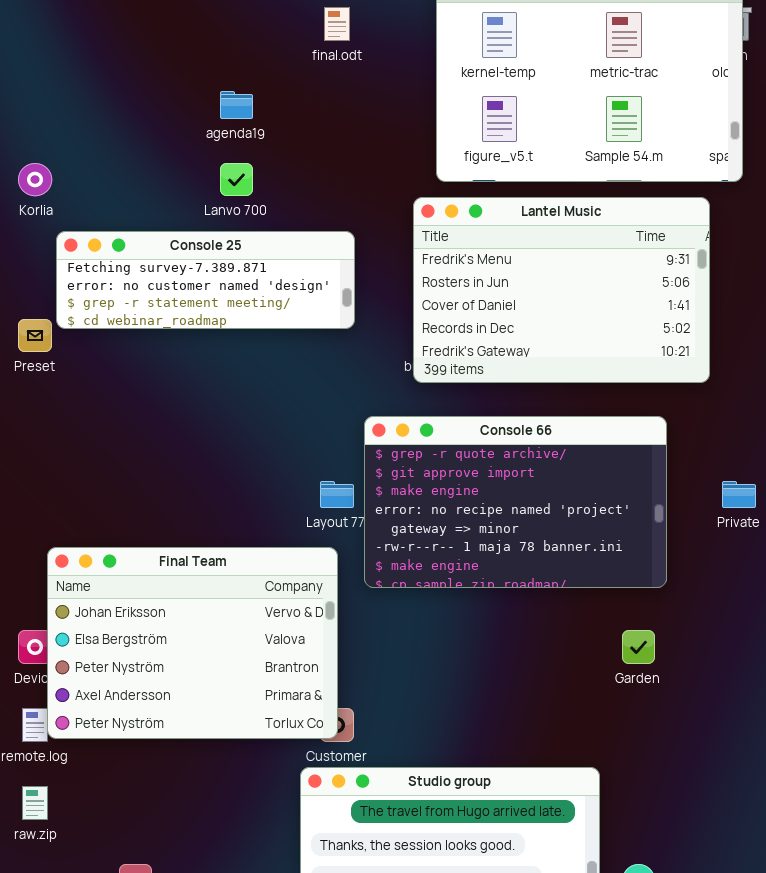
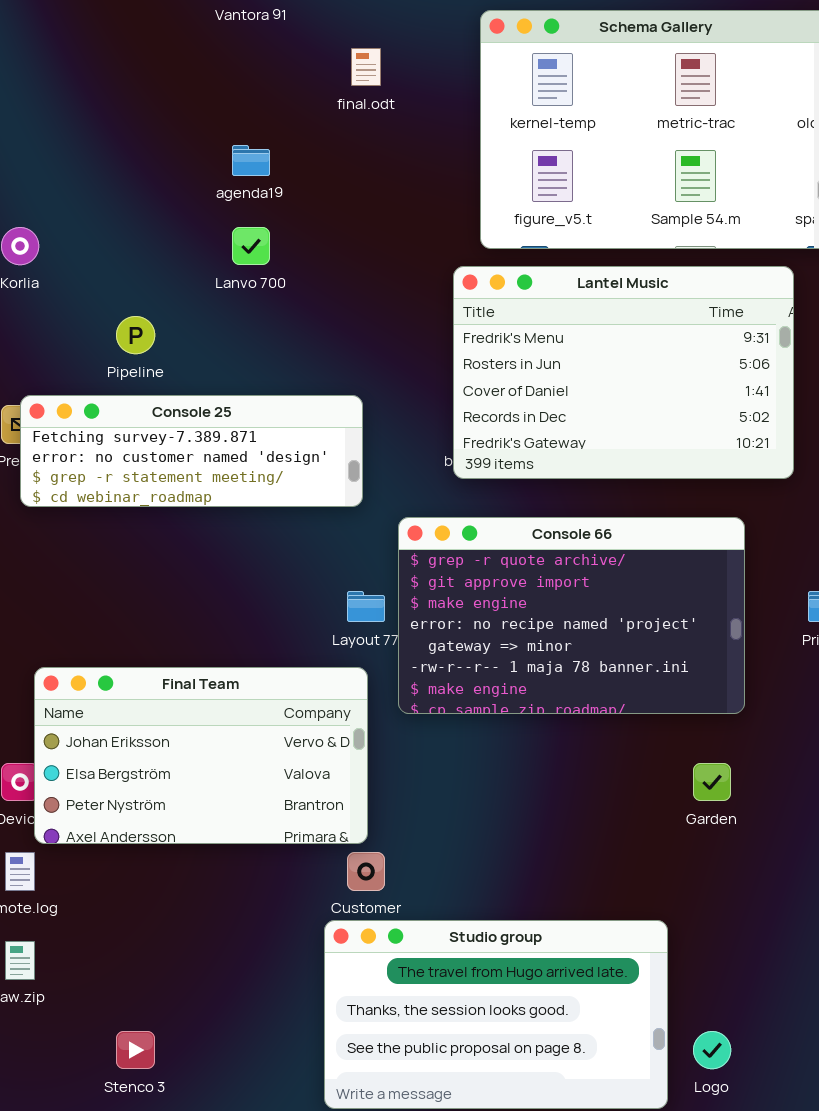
Console 25: [56,231,355,329] -> [20,395,363,507], moved
Final Team: [47,547,338,739] -> [34,667,368,844], resized

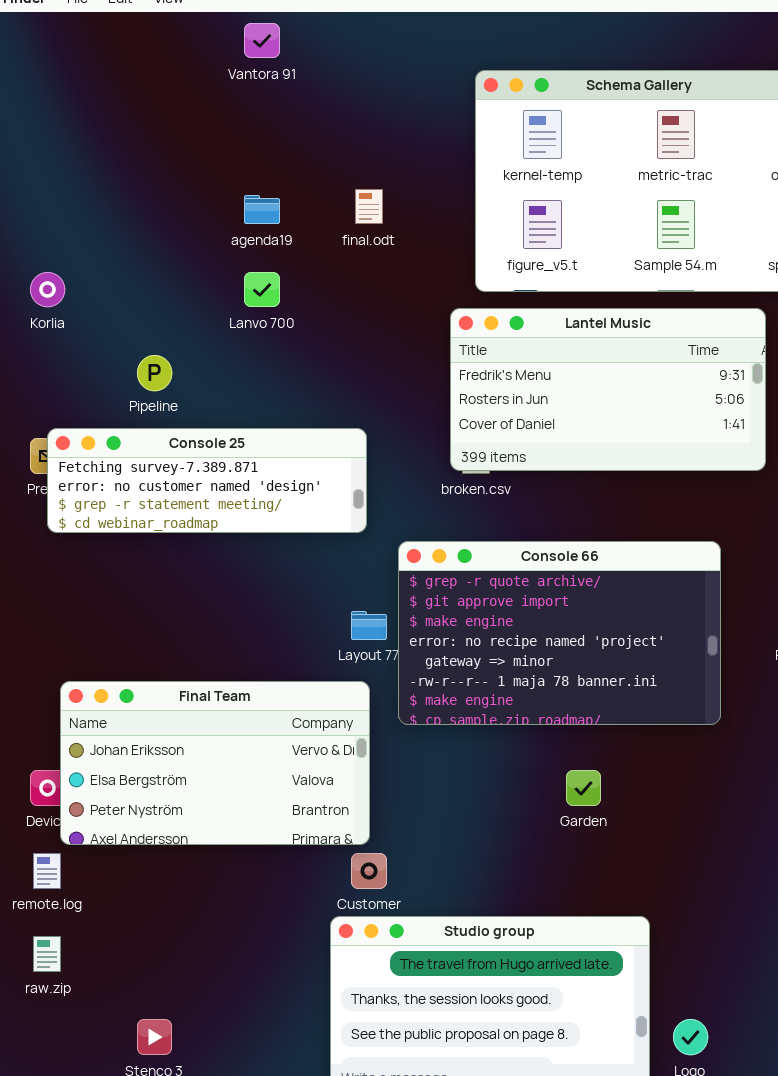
final.odt: [351,48,381,86] -> [355,189,383,224], moved
Lantel Music: [453,266,794,479] -> [450,308,766,471], resized
Garden: [693,763,731,801] -> [566,770,601,806], moved

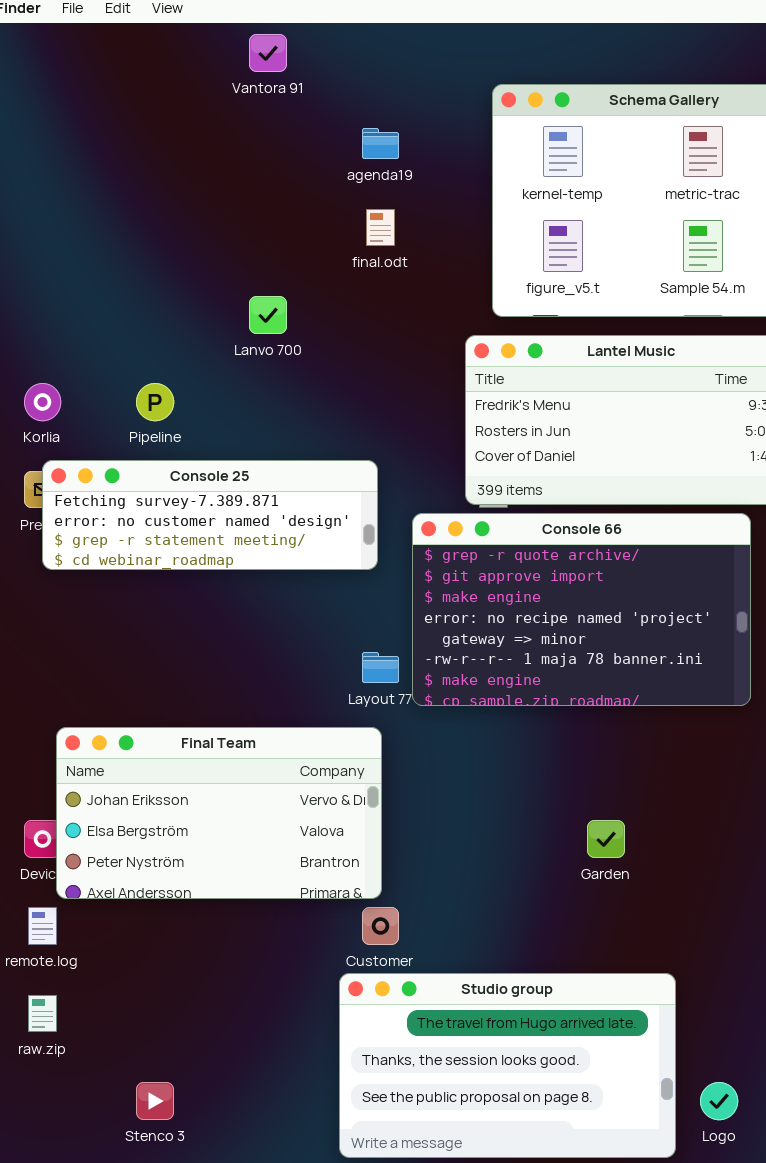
agenda19: [244,195,280,224] -> [362,128,399,159], moved
Korlia: [30,272,65,307] -> [24,383,61,421], moved
Console 66: [398,541,721,725] -> [412,513,751,706], moved

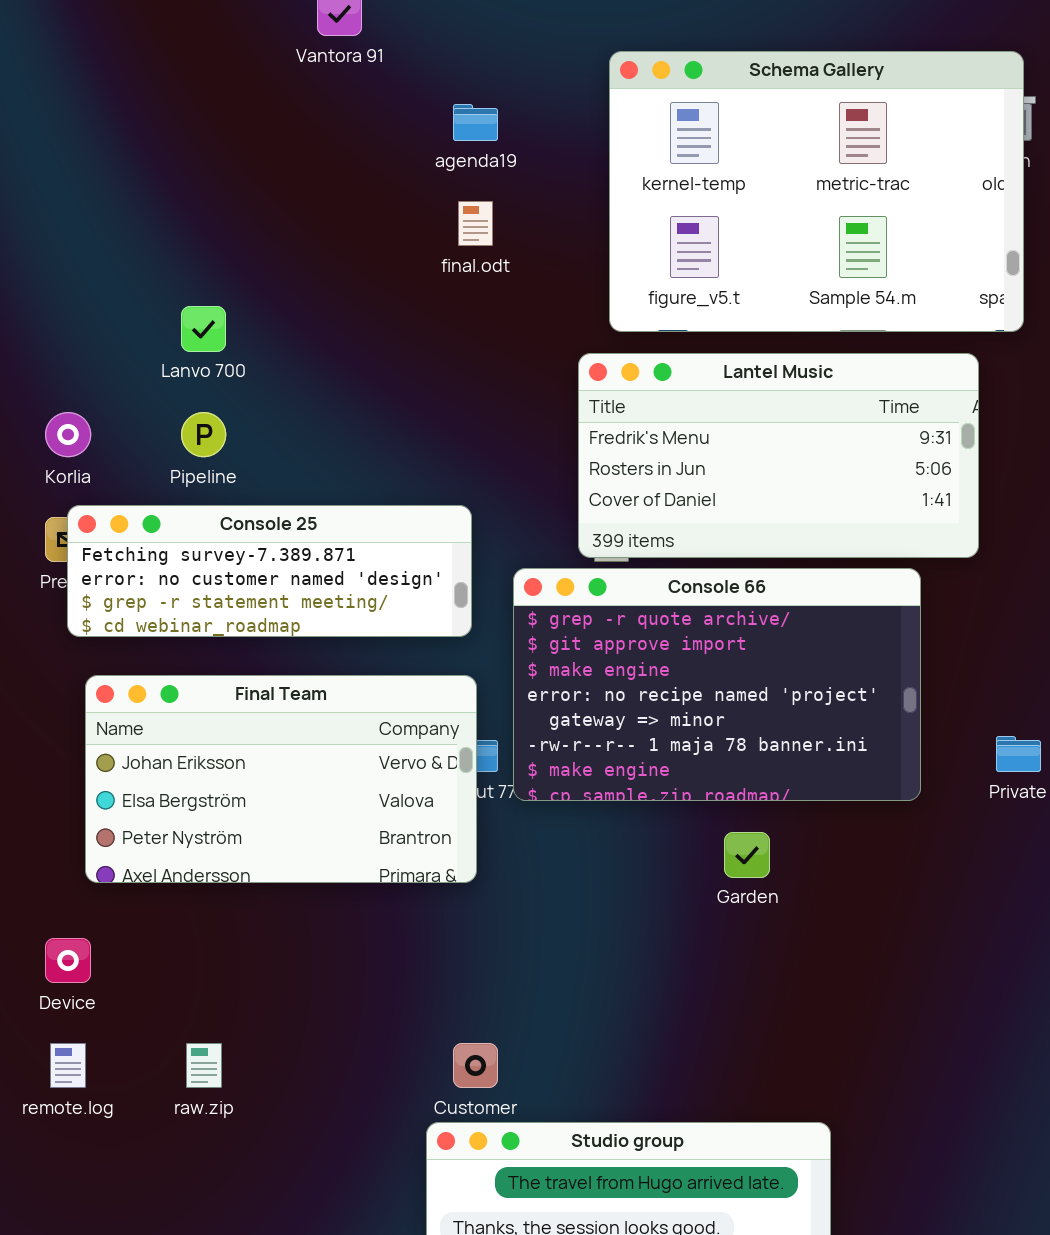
Lanvo 700: [249,296,287,334] -> [181,306,226,352], moved
Final Team: [56,727,382,899] -> [85,675,477,883], moved
Garden: [587,820,625,858] -> [724,832,770,878], moved
raw.zip: [28,995,57,1032] -> [186,1043,222,1088], moved

